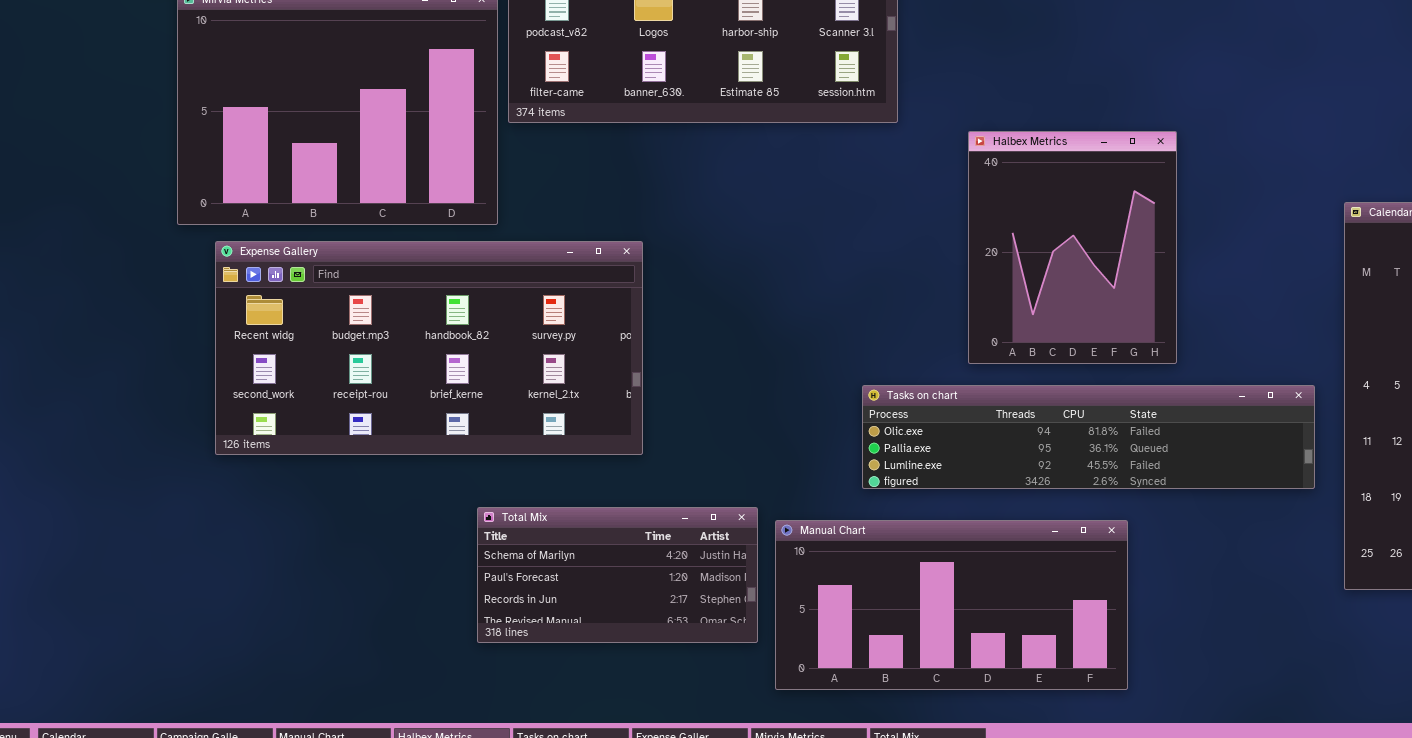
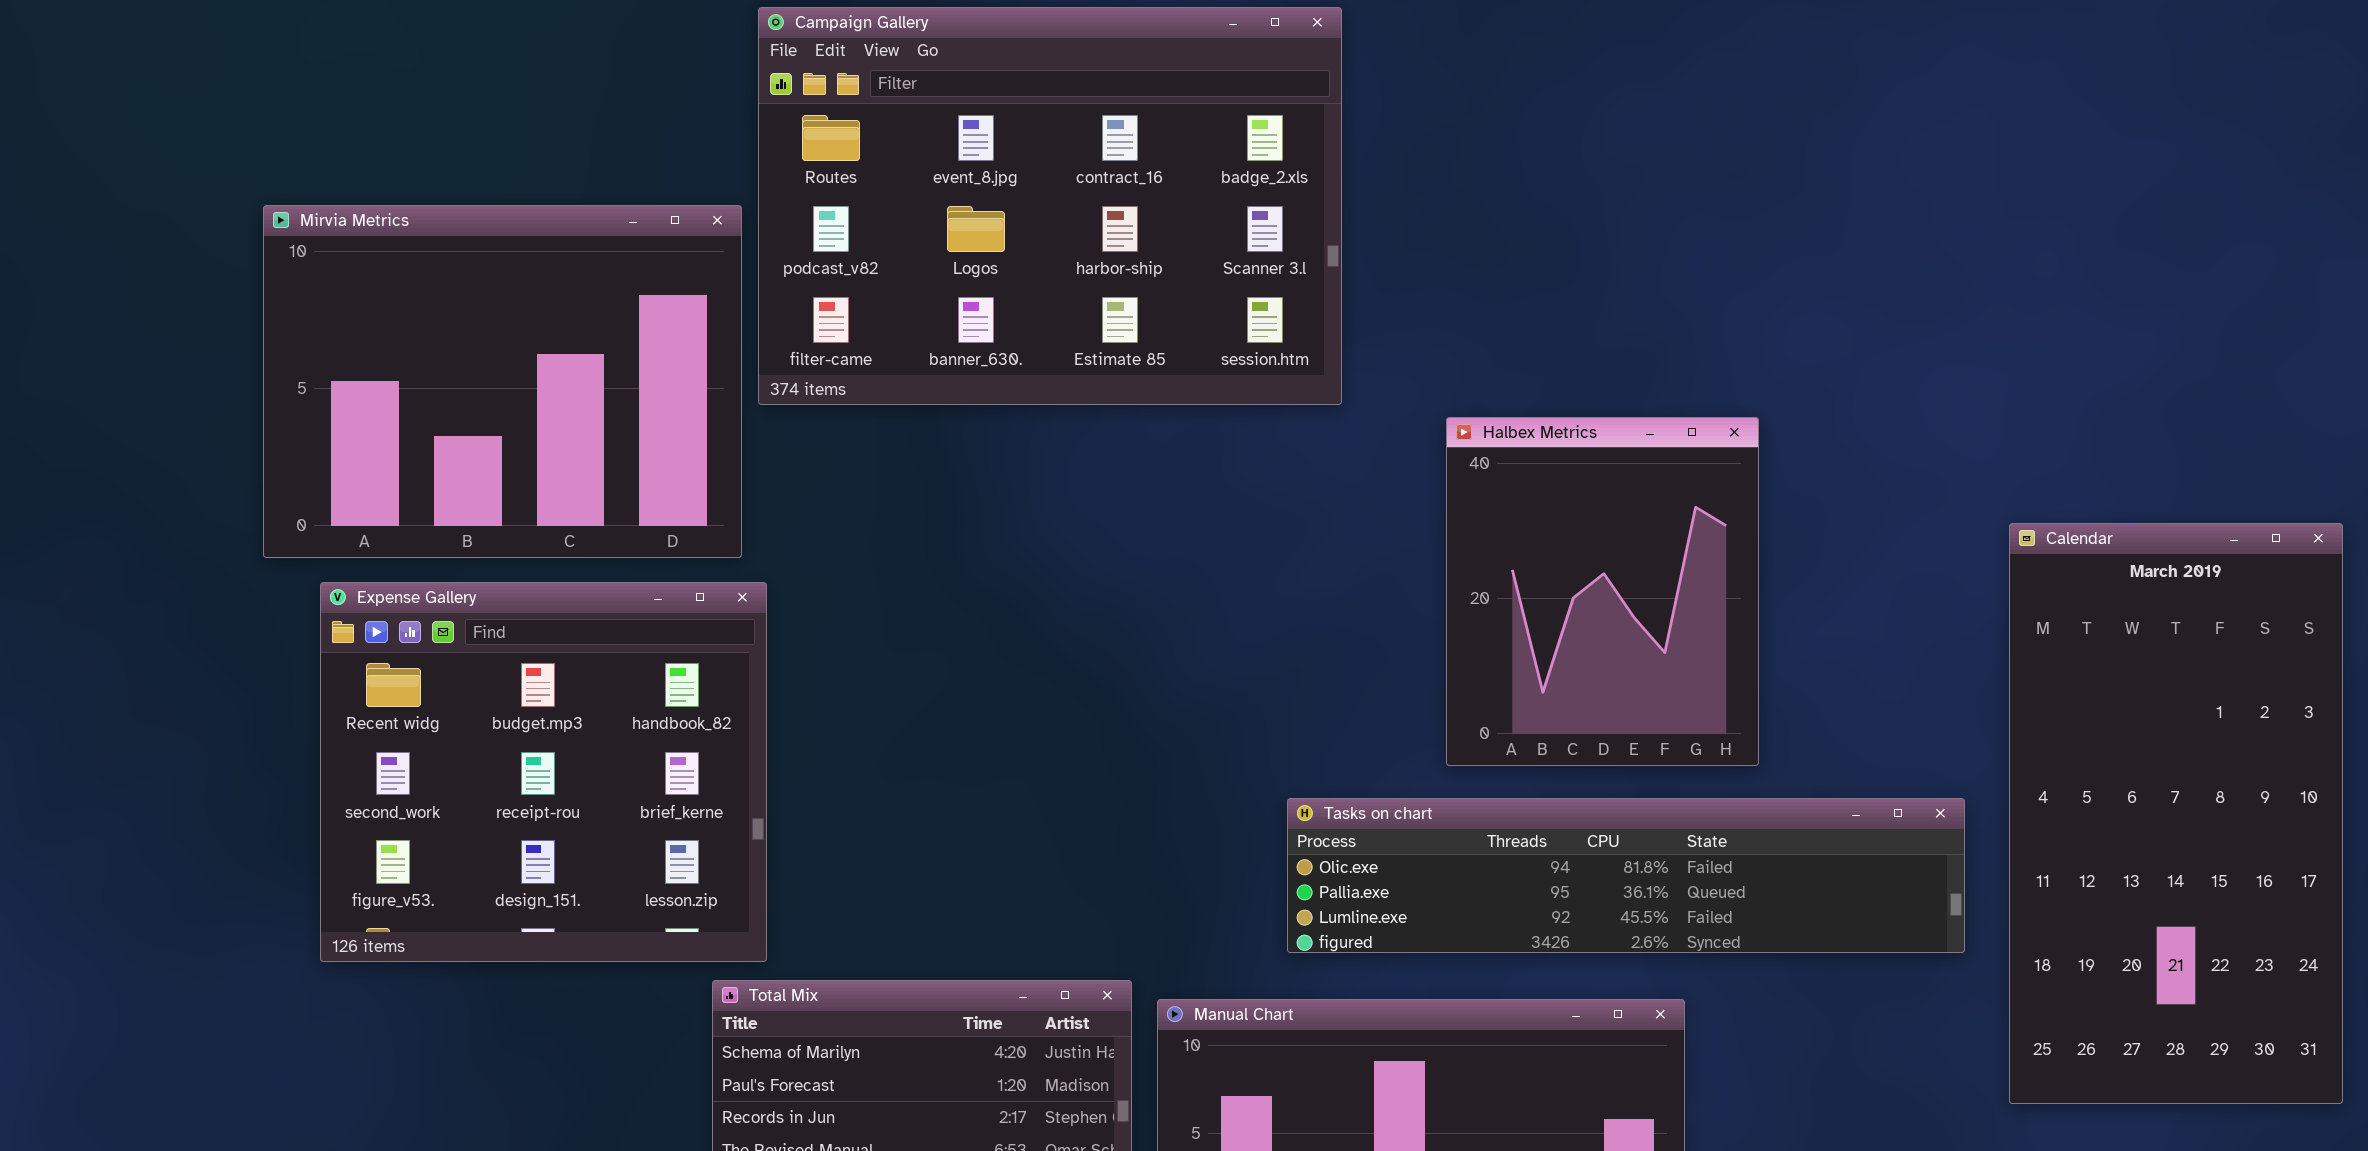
Expense Gallery: [215,241,643,455] -> [320,582,767,962], resized

